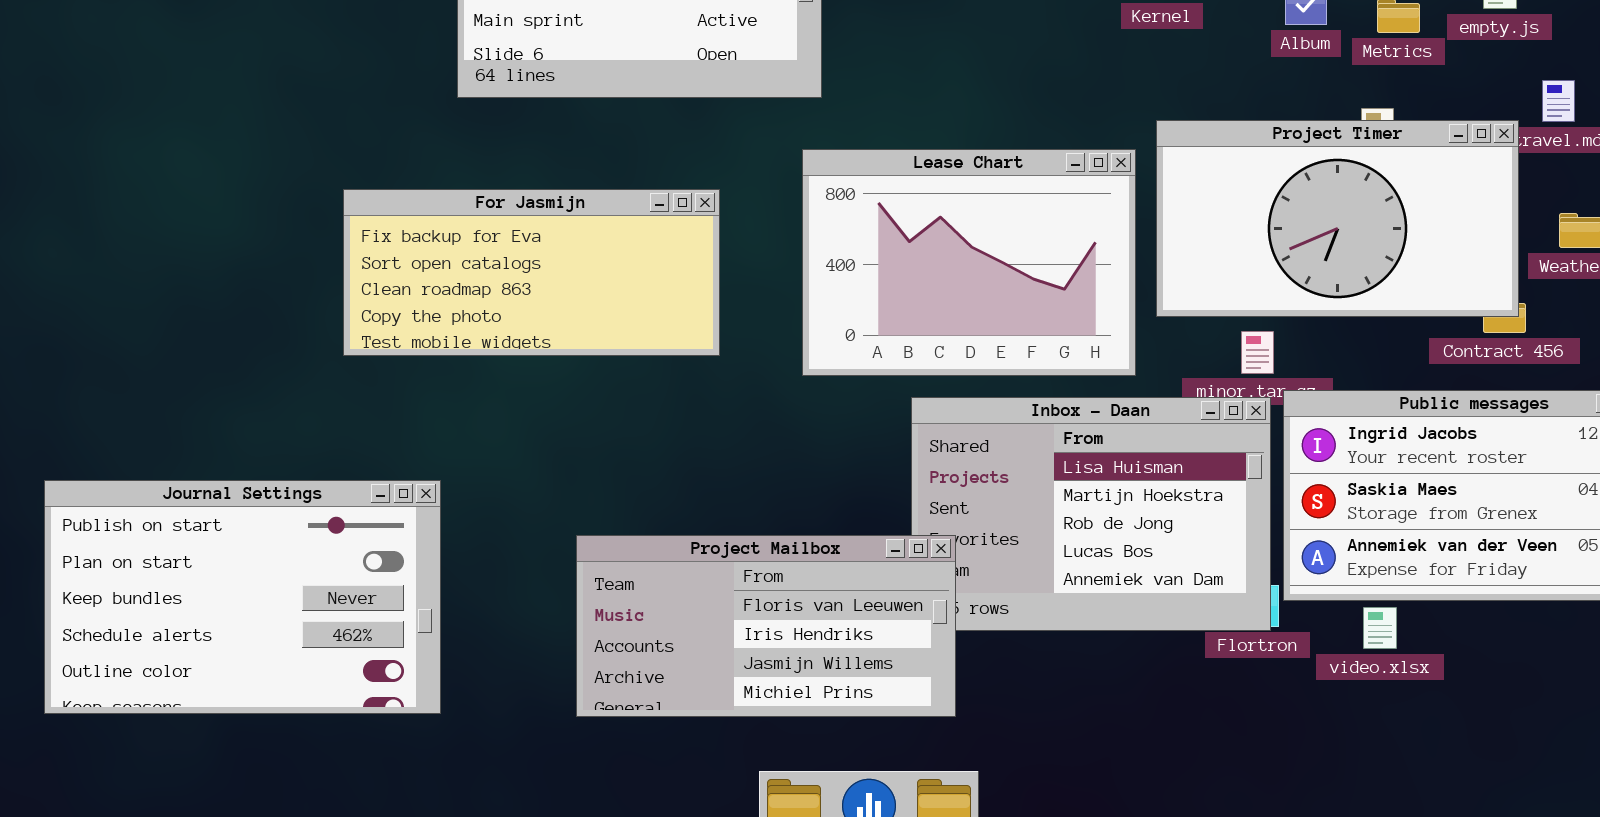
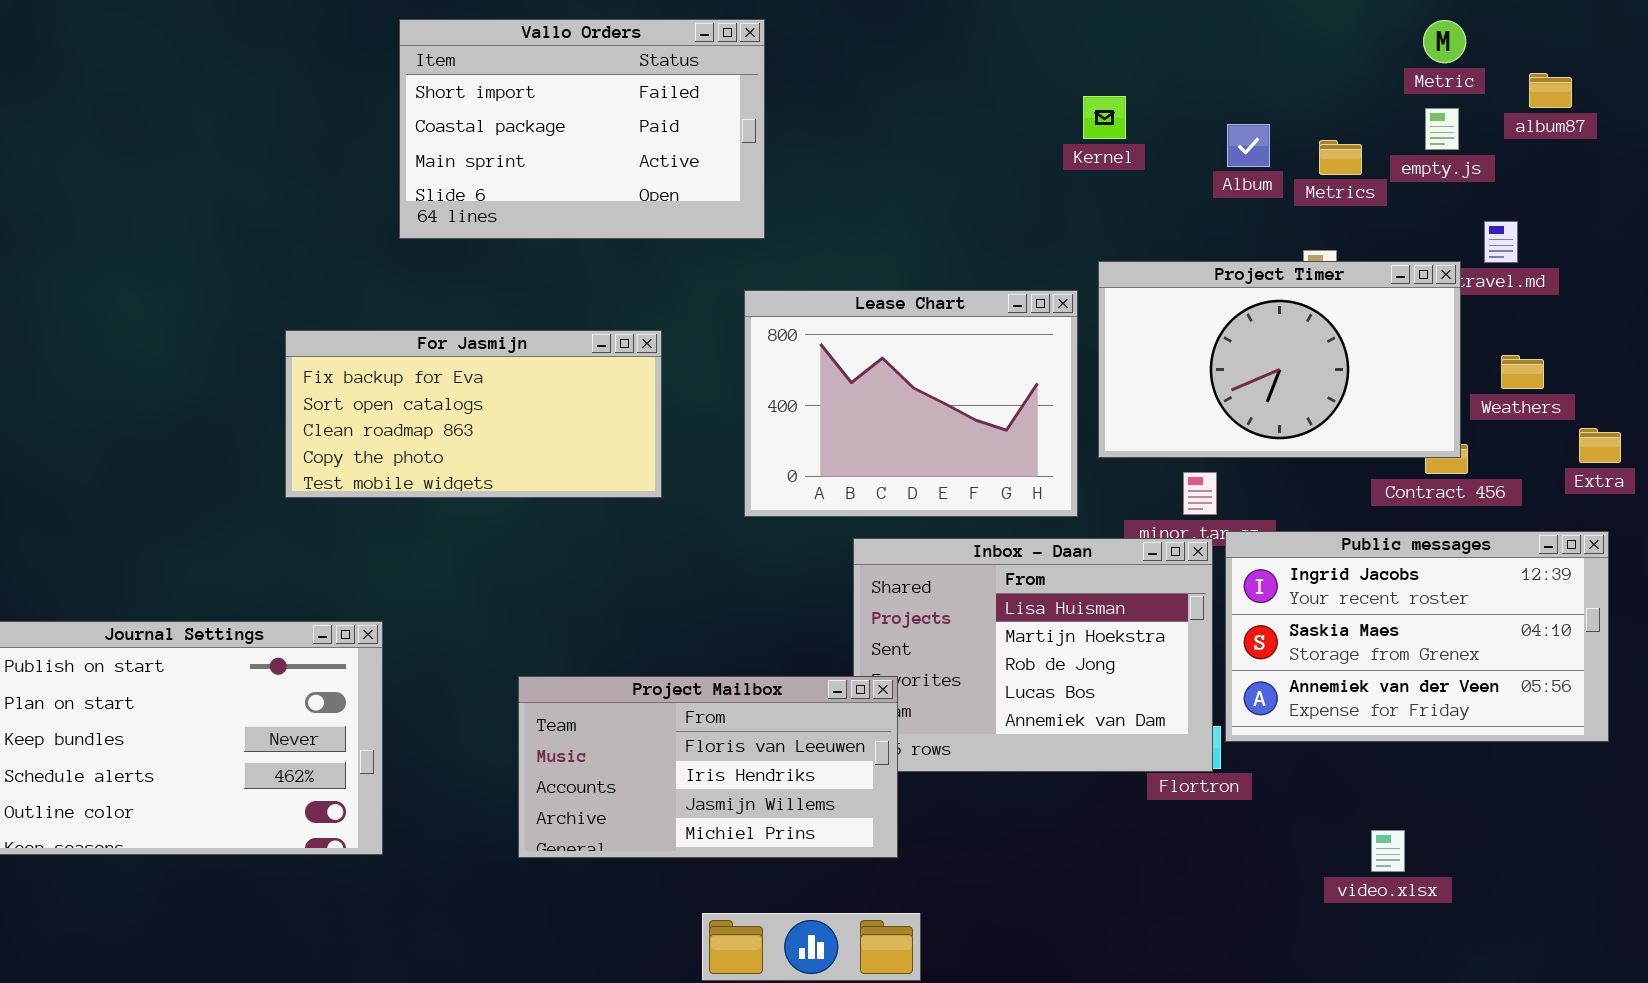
video.xlsx: [1363,607,1397,649] -> [1371,830,1405,872], moved

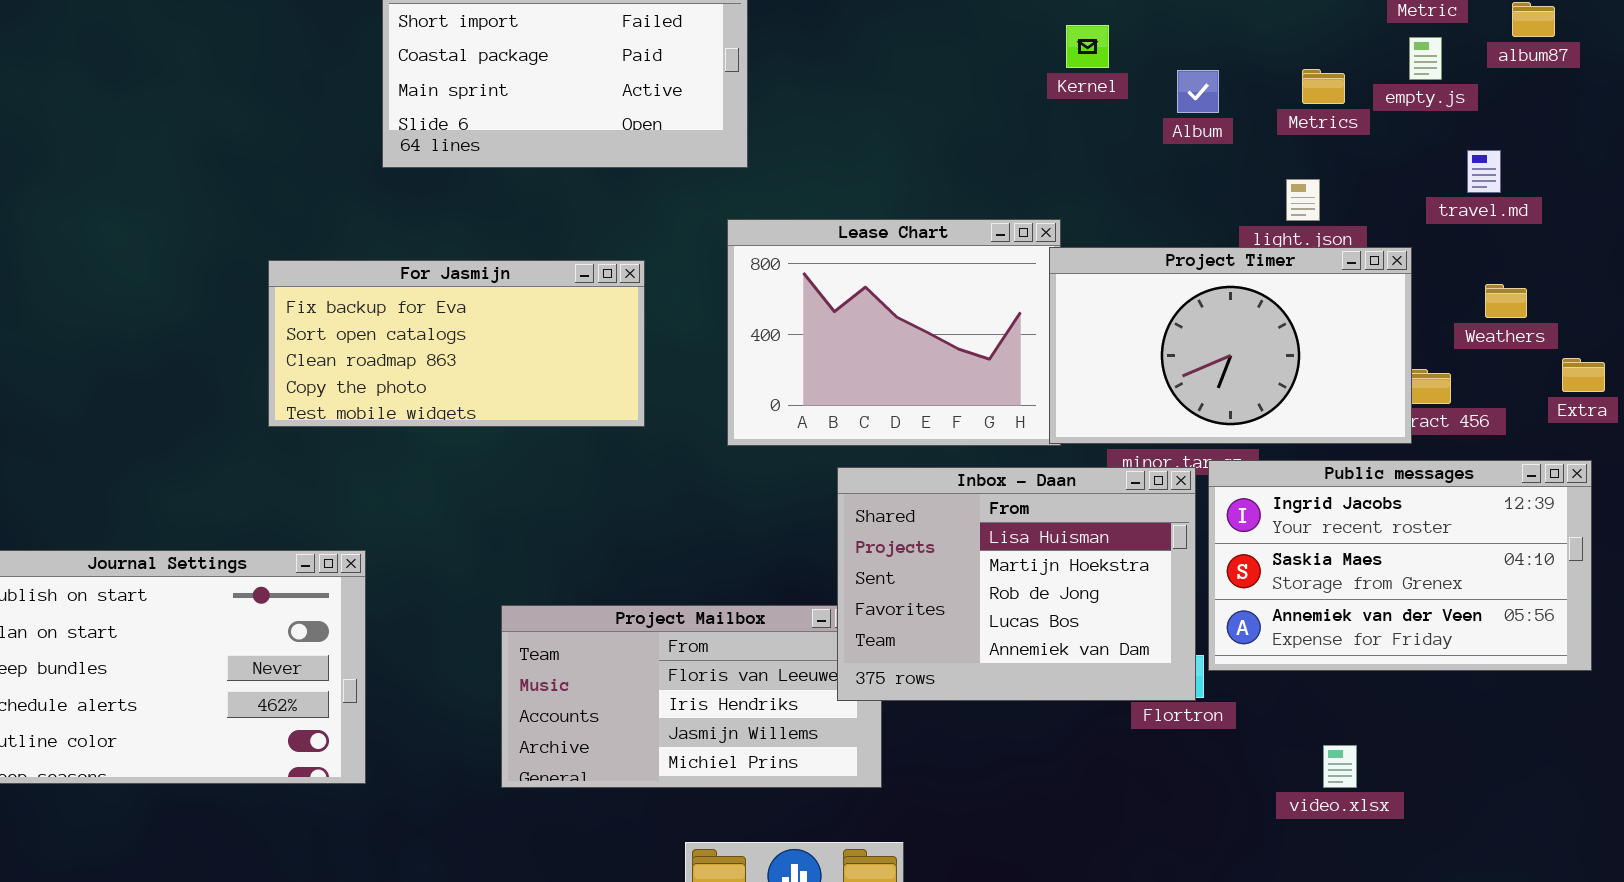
Album: [1227,124,1270,167] -> [1177,70,1219,113], moved
Project Timer: [1098,261,1461,458] -> [1049,247,1412,444], moved
Inbox - Daan: [853,538,1213,772] -> [837,467,1196,701], raised
video.xlsx: [1371,830,1405,872] -> [1323,745,1357,788], moved

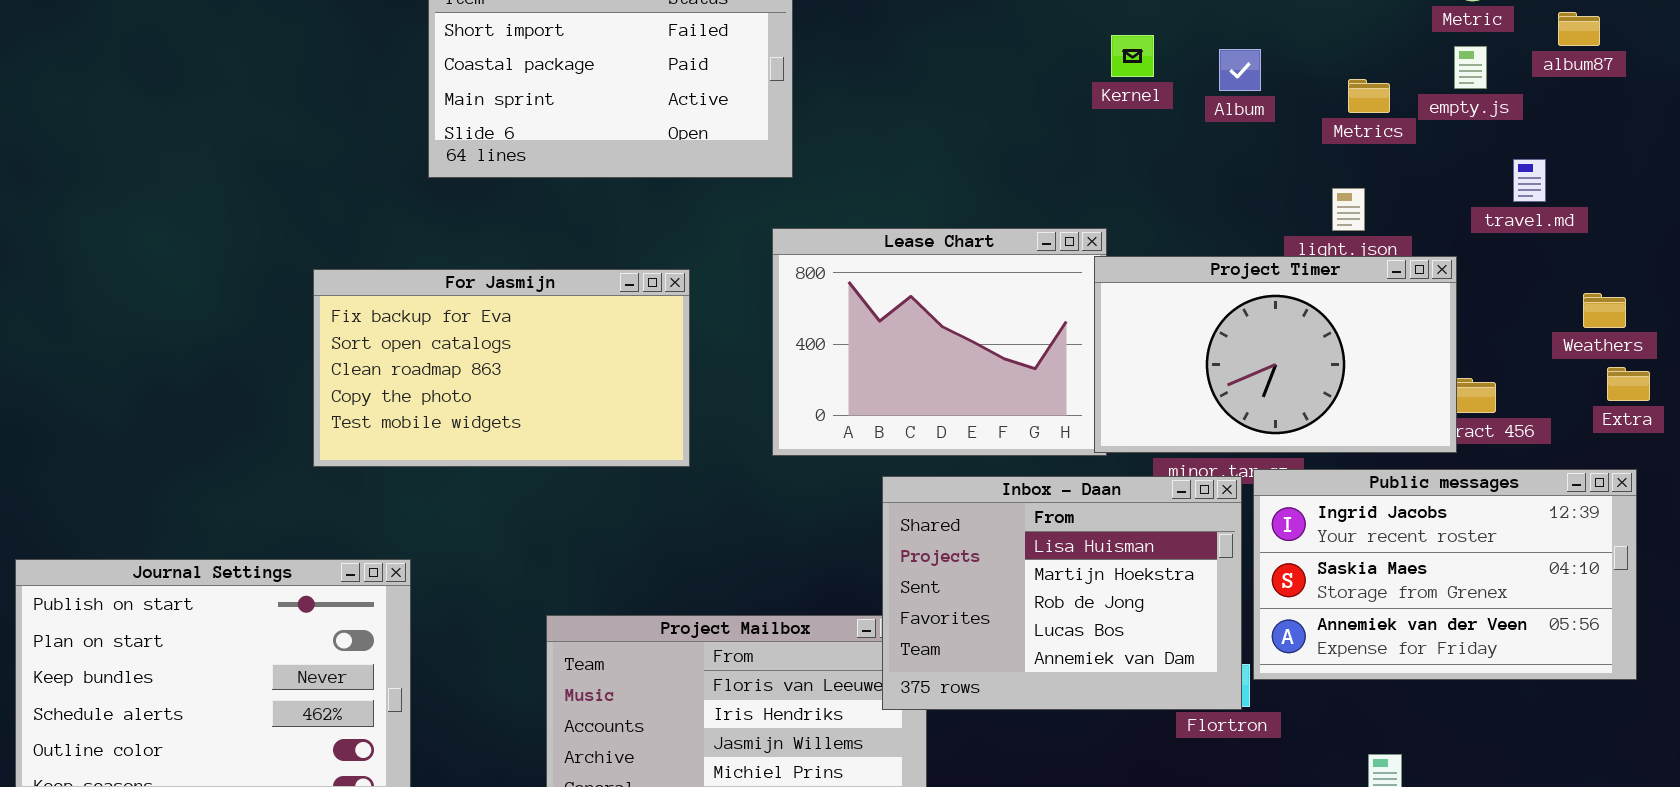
Album: [1177,70,1219,113] -> [1219,49,1261,91], moved
For Jasmijn: [268,260,645,427] -> [313,269,690,467], resized
Weathers: [1485,284,1527,318] -> [1583,293,1626,328], moved

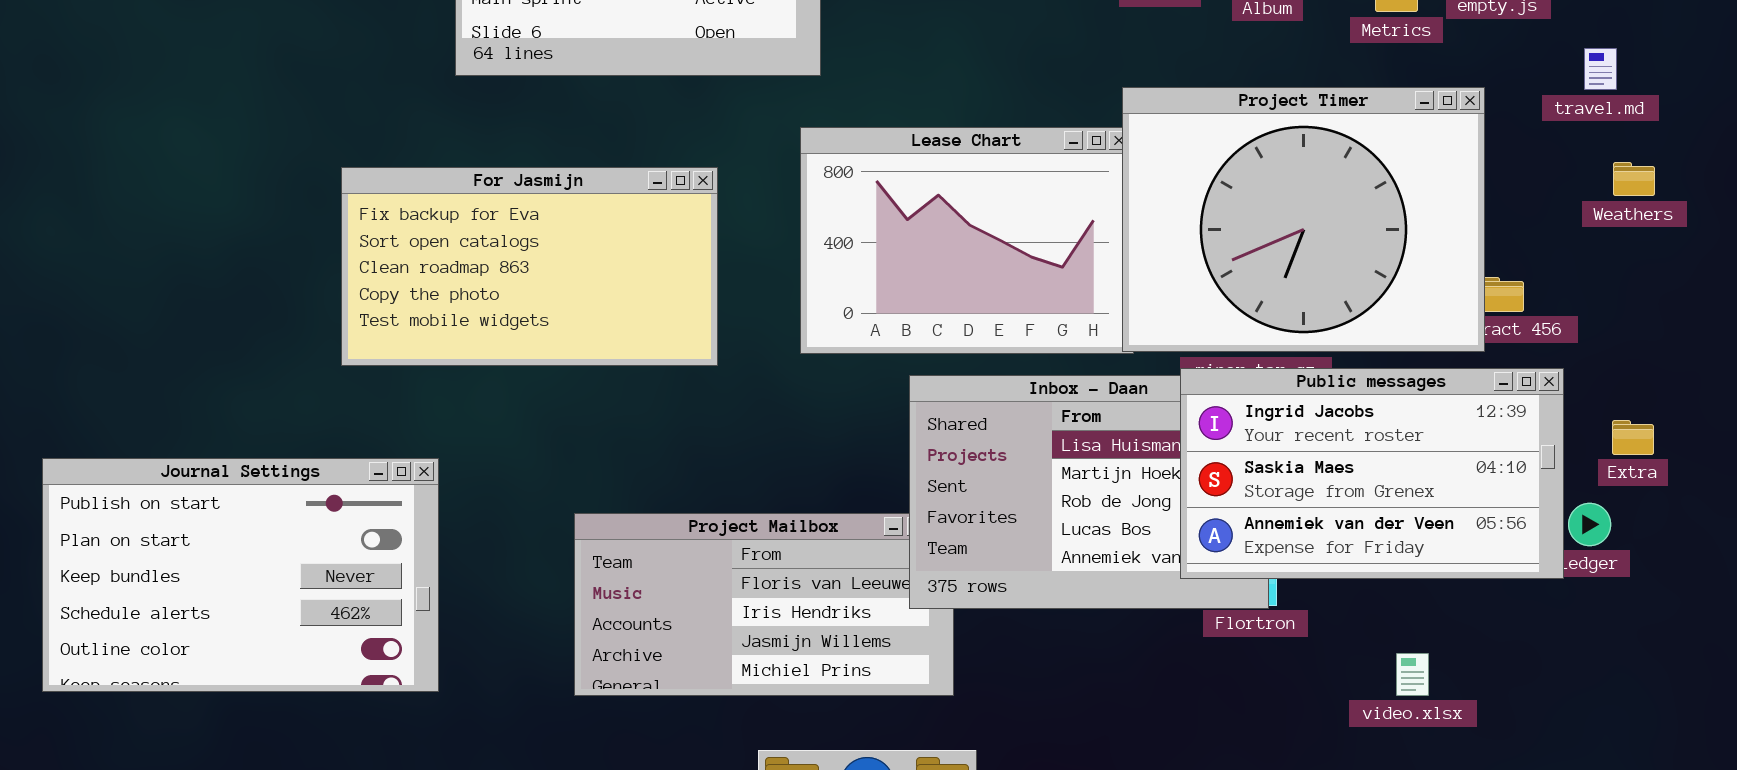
travel.md: [1513,159,1546,202] -> [1584,48,1617,90], moved
Project Timer: [1094,256,1457,453] -> [1122,87,1485,352], resized
Weathers: [1583,293,1626,328] -> [1613,162,1655,196], moved
Extra: [1607,367,1650,401] -> [1612,420,1654,455], moved
Public messages: [1253,469,1637,680] -> [1180,368,1564,579], moved

